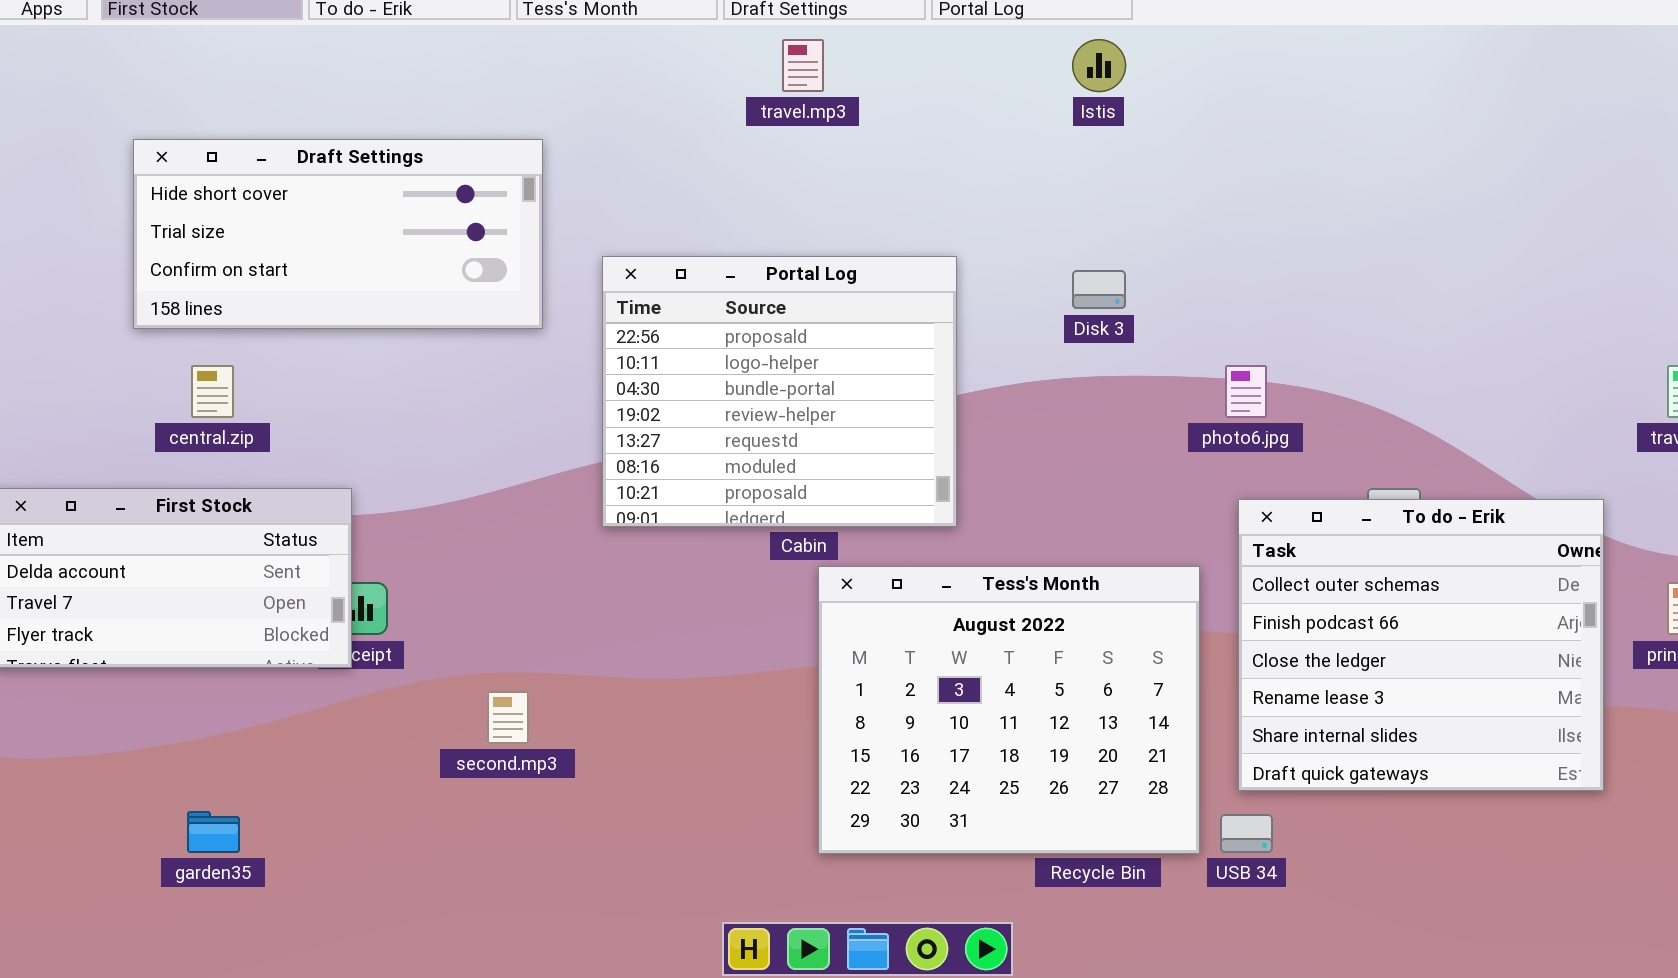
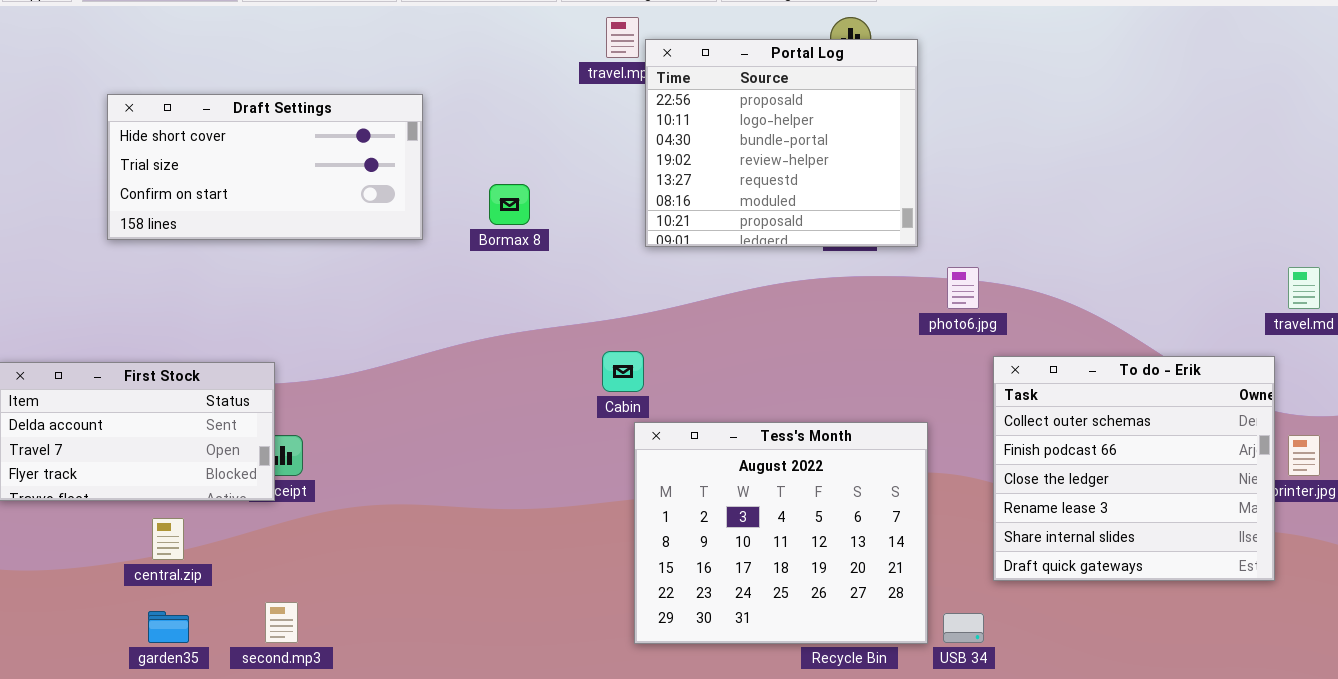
Portal Log: [602,256,957,527] -> [645,39,918,247], moved
central.zip: [191,365,234,418] -> [152,518,184,560], moved
To do - Erik: [1238,499,1604,791] -> [993,356,1275,581], moved
second.mp3: [487,691,529,744] -> [265,602,298,643], moved

